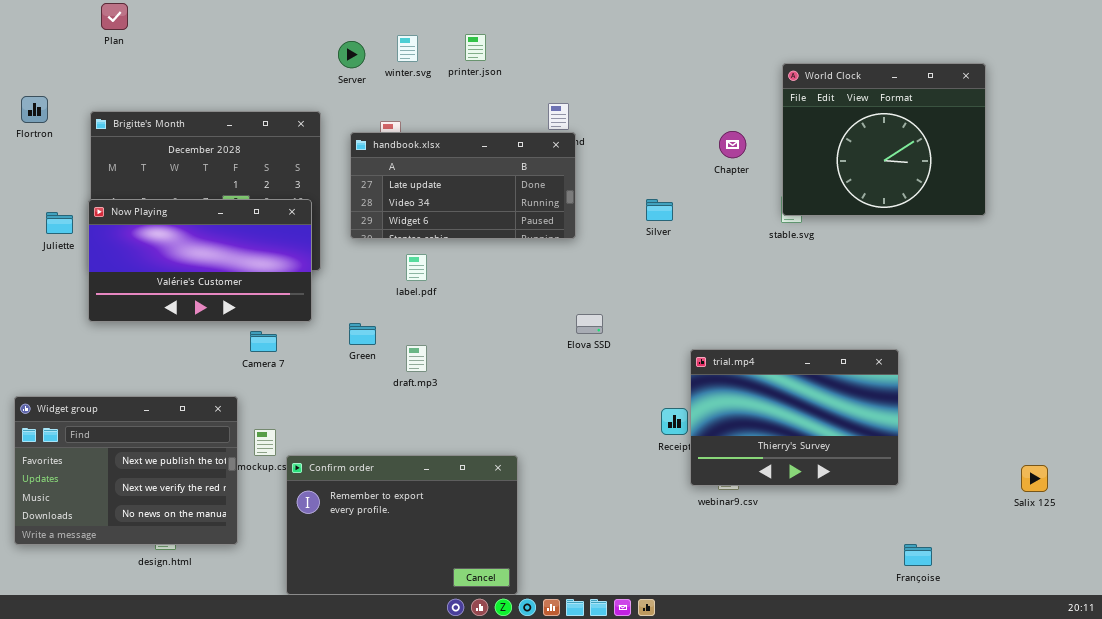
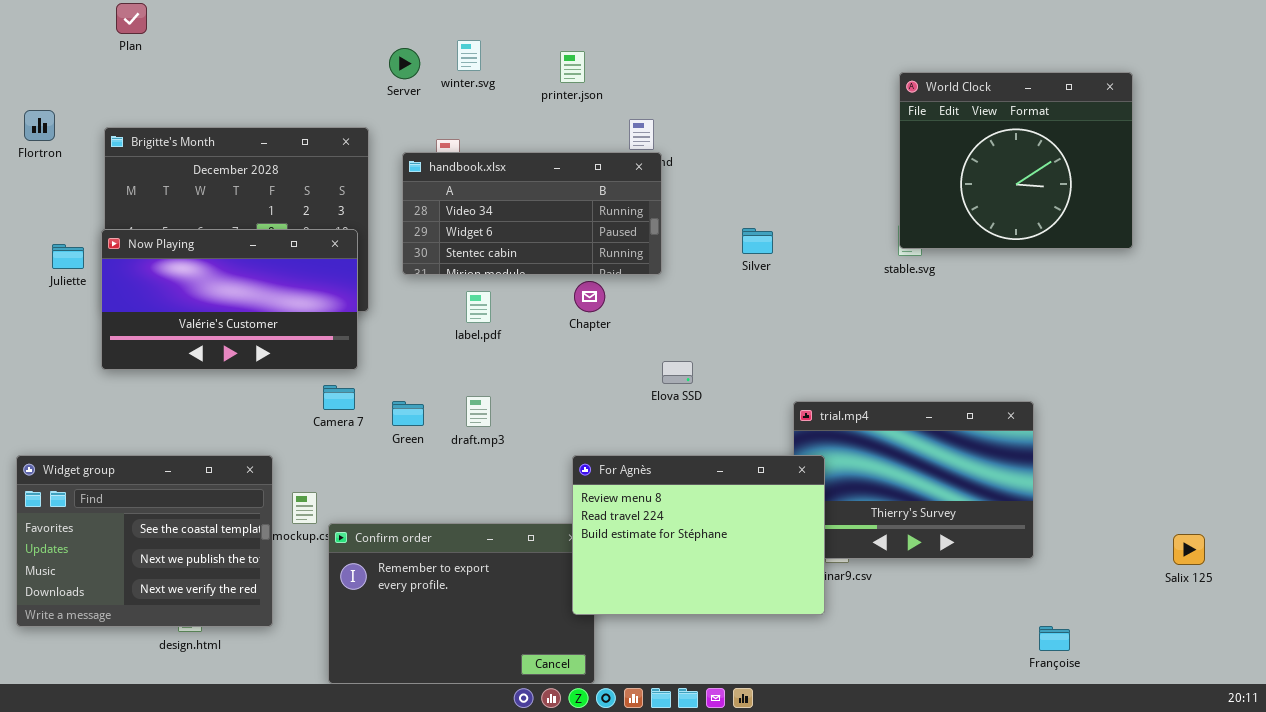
printer.json: [465,34,486,61] -> [560,51,585,83], moved
Chapter: [719,131,746,158] -> [574,281,605,312], moved
handbook.xlsx: [350,132,576,239] -> [402,152,662,275], scrolled down 1 row
Green: [349,323,376,345] -> [392,401,424,426], moved
Camera 7: [250,331,277,352] -> [323,385,355,410], moved
Widget group: [14,396,238,545] -> [16,455,273,627], scrolled up 1 row
For Agnès: none -> [572,455,825,615], opened

